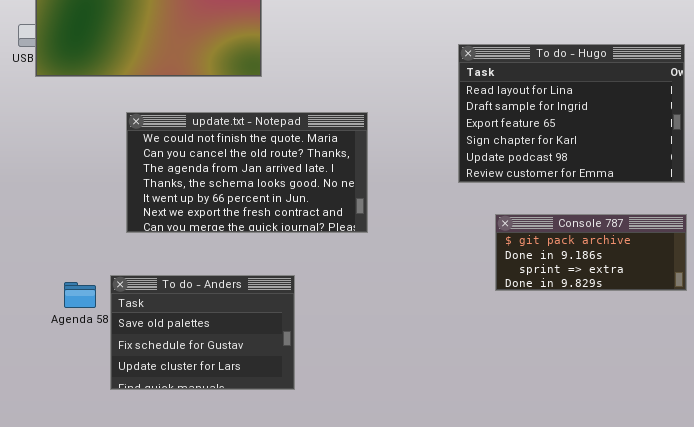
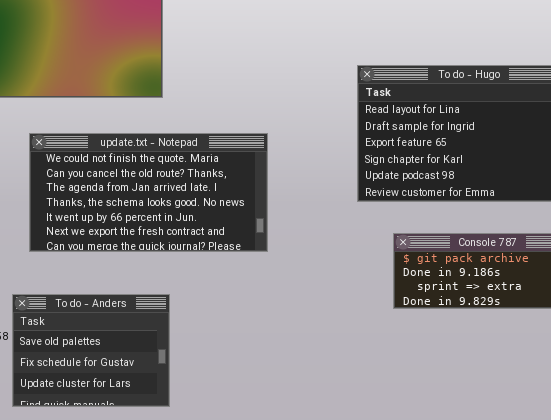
To do - Anders: [110,275,295,390] -> [12,294,170,407], resized

